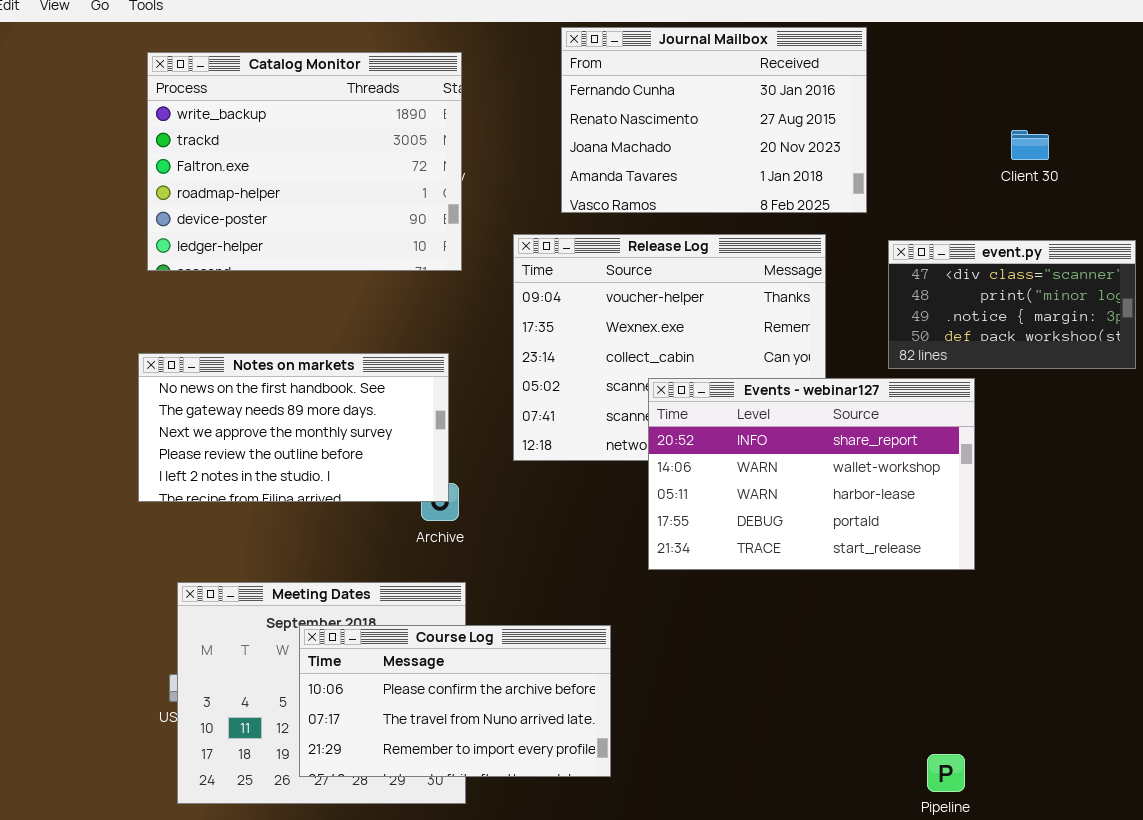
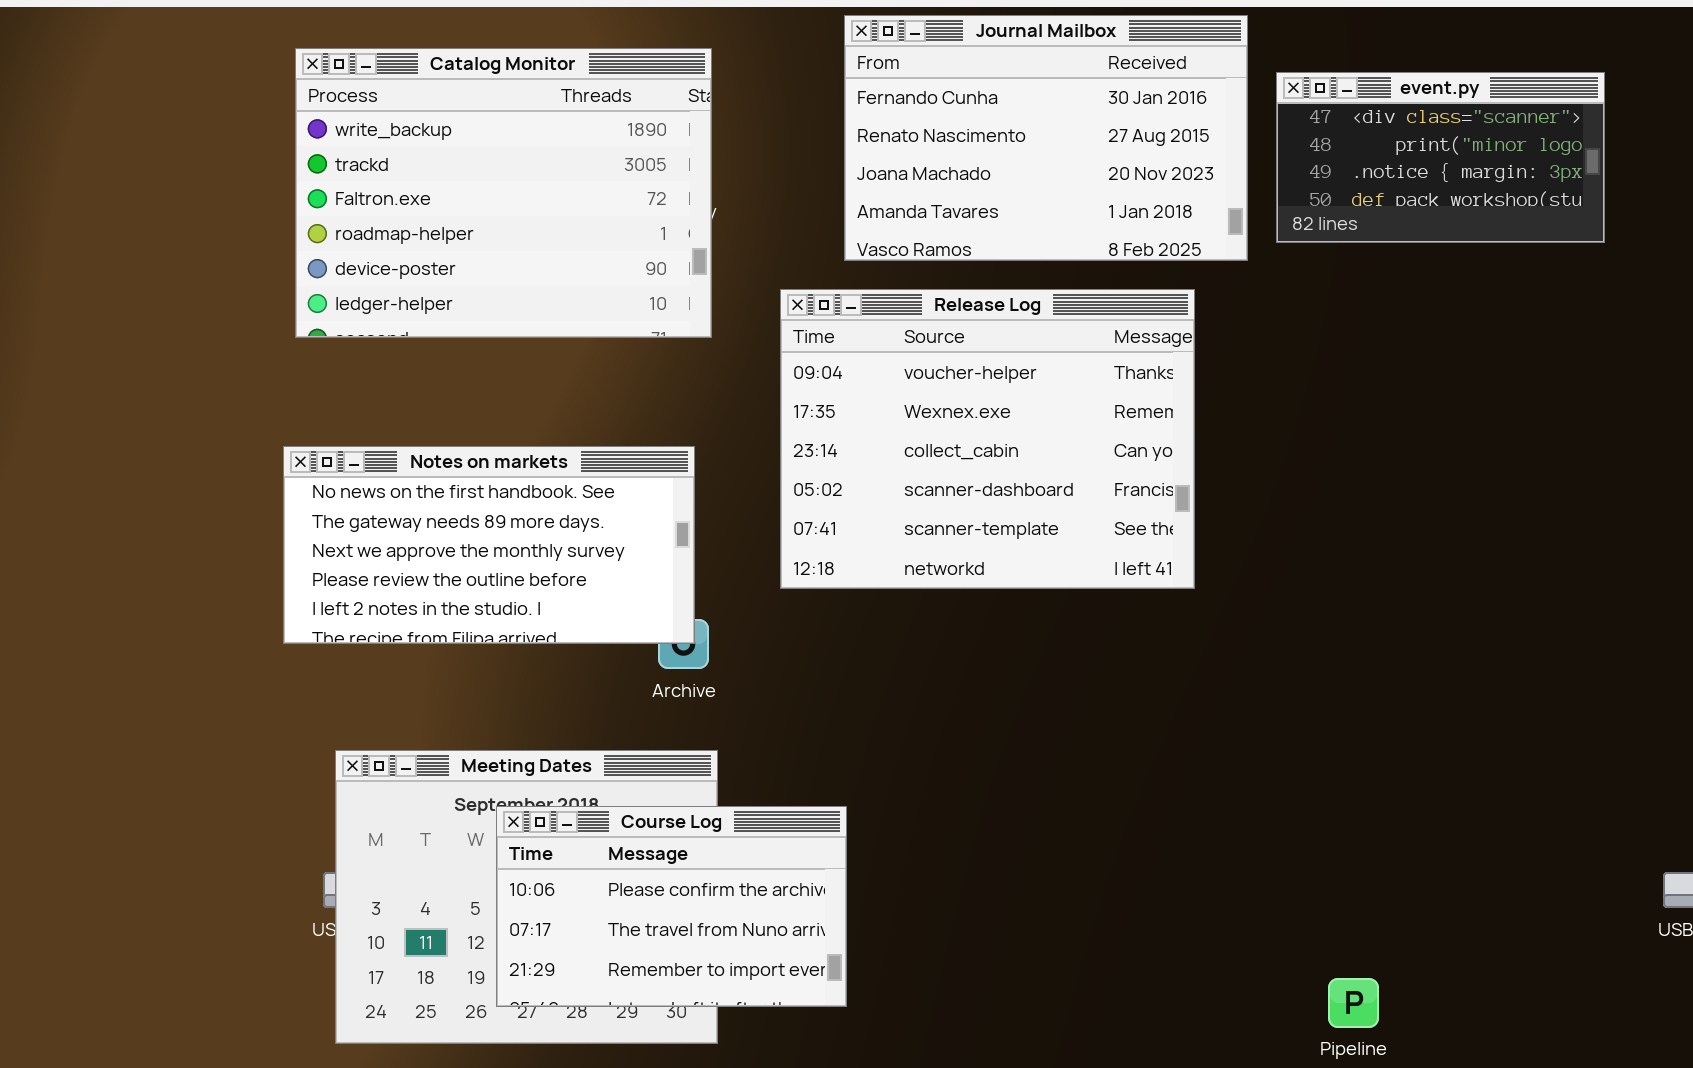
event.py: [888,240,1136,369] -> [1276,72,1605,243], moved
Events - webinar127: [648,378,975,570] -> none, closed
Course Log: [299,625,611,777] -> [496,806,847,1007], resized

